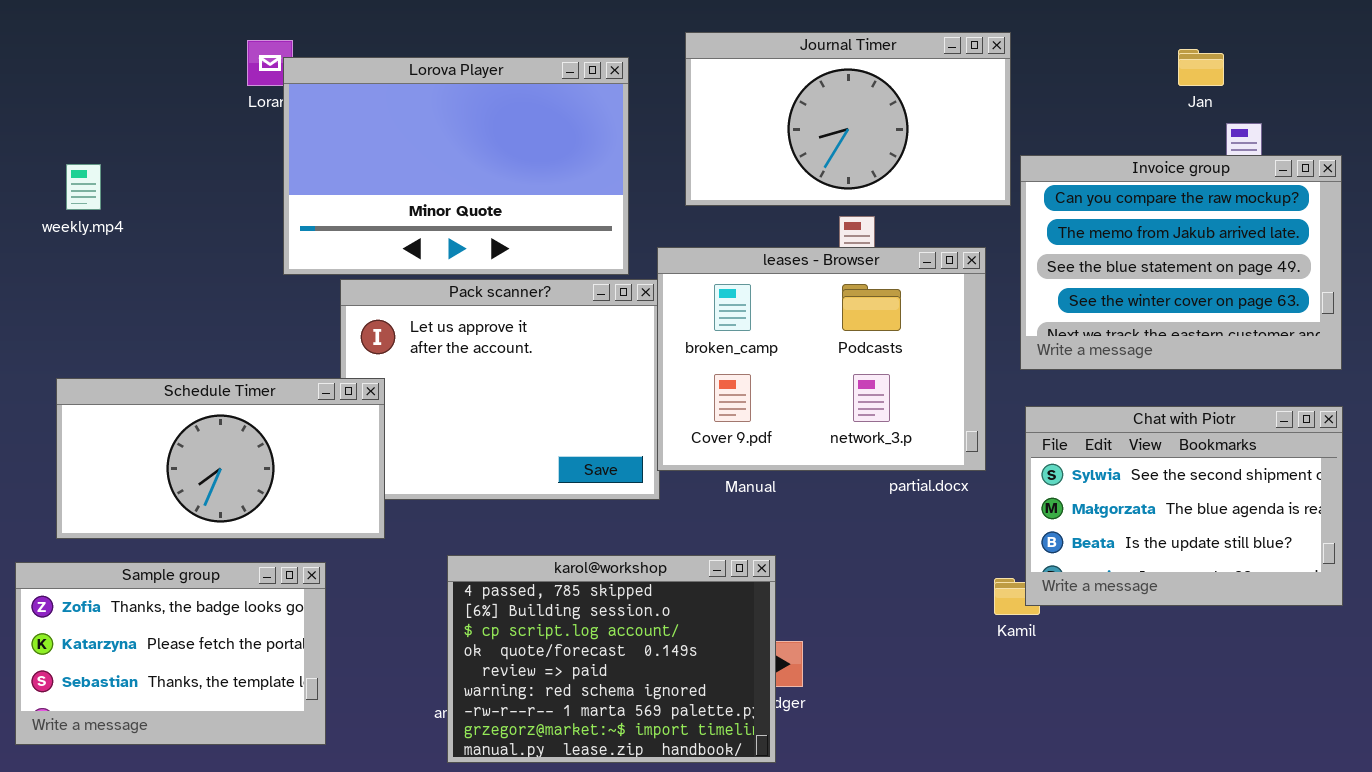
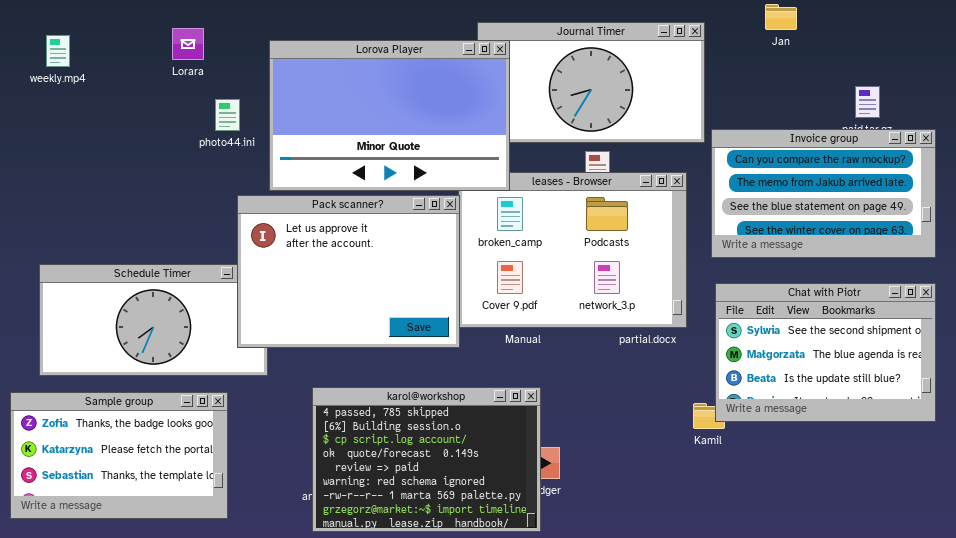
Jan: [1178,49,1224,86] -> [765,4,797,30], moved
Lorova Player: [283,57,629,275] -> [269,40,510,191], moved
Invoice group: [1020,155,1342,370] -> [711,129,936,258], resized
weekly.mp4: [66,164,101,210] -> [46,35,70,67], moved
Pack scanner?: [340,279,660,500] -> [237,195,460,348], raised

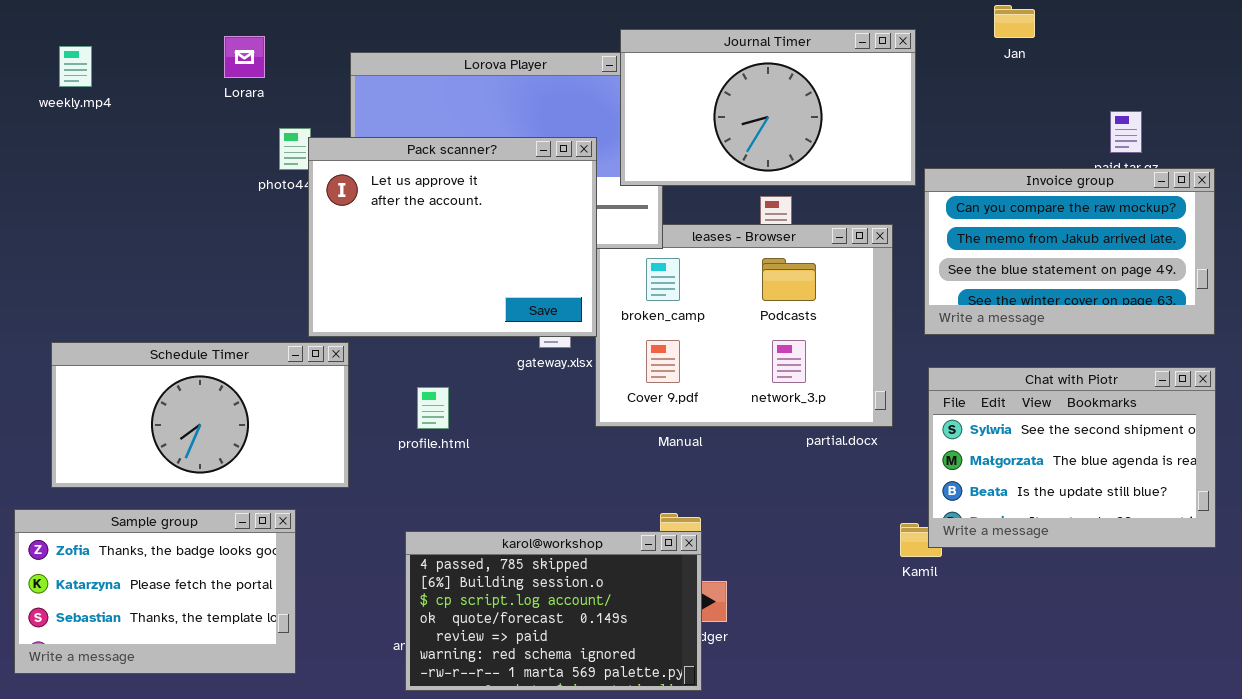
Journal Timer: [477,22,705,143] -> [620,29,916,186], raised
Pack scanner?: [237,195,460,348] -> [308,137,597,337], moved
karol@workshop: [312,387,541,532] -> [405,531,702,691], resized

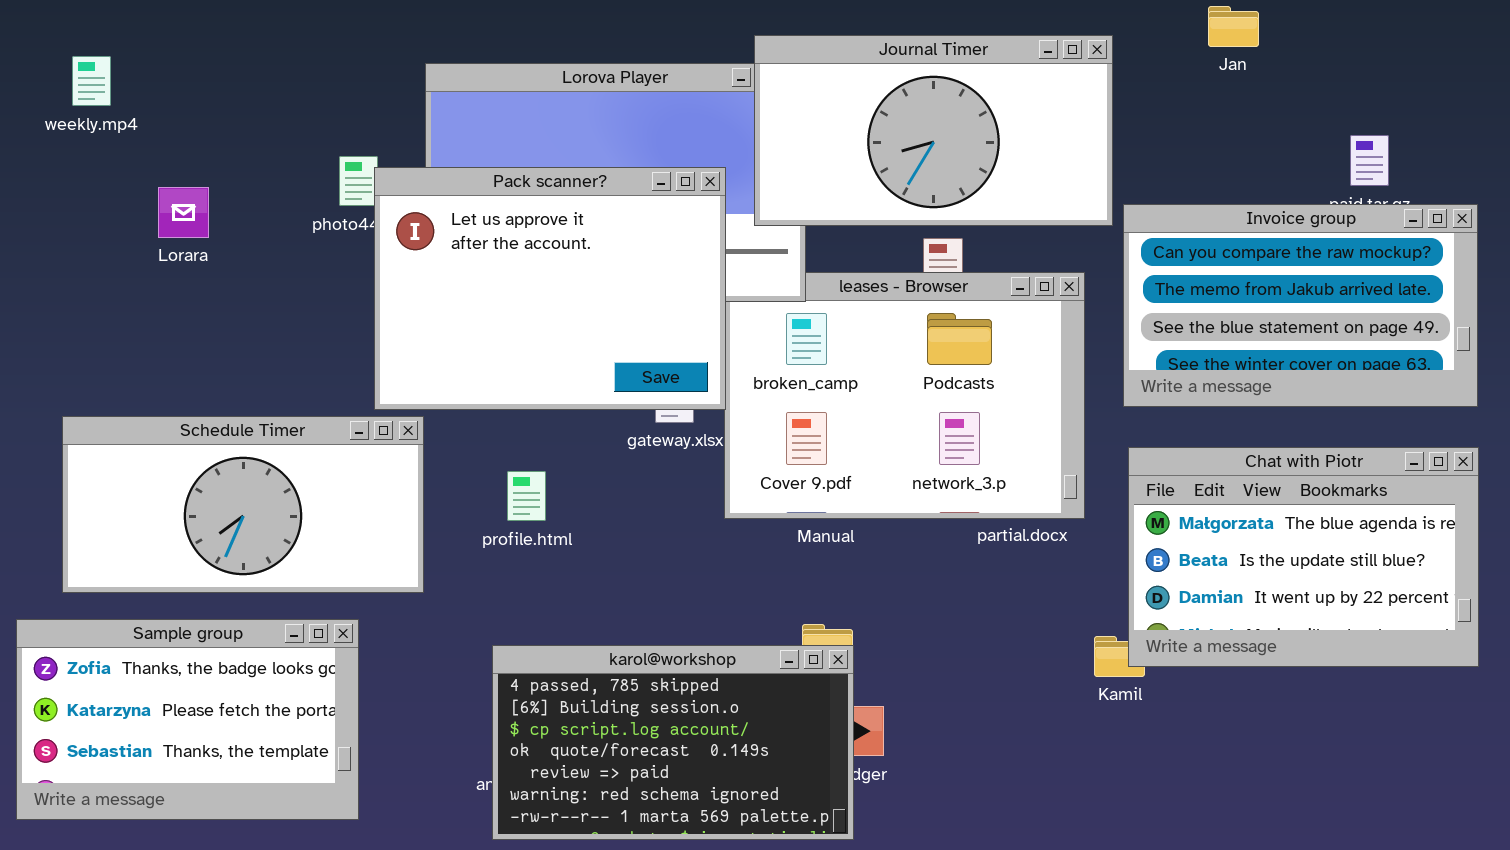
Lorara: [224,36,265,78] -> [158,187,209,238], moved
Chat with Piotr: [928,367,1216,548] -> [1128,447,1479,667], scrolled down 1 row

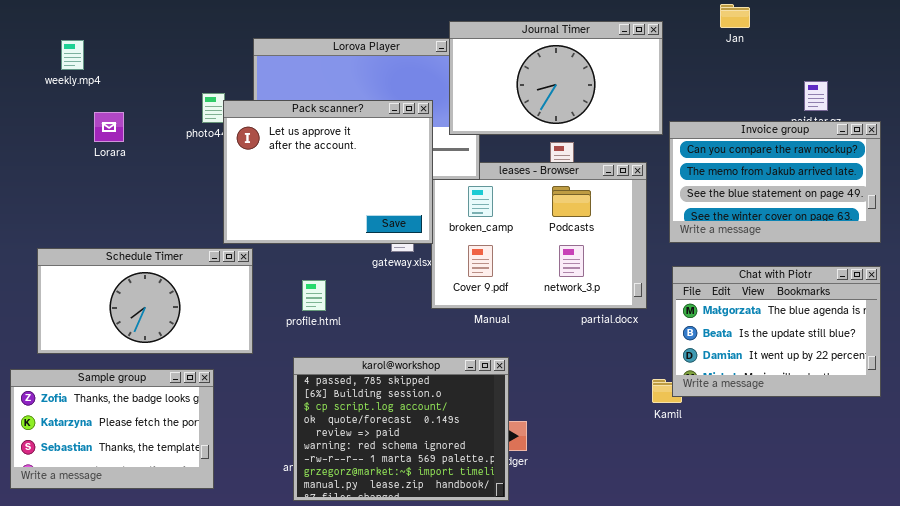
weekly.mp4: [72,56,111,106] -> [61,40,84,70], moved
karol@workshop: [492,645,854,840] -> [293,357,509,501], resized

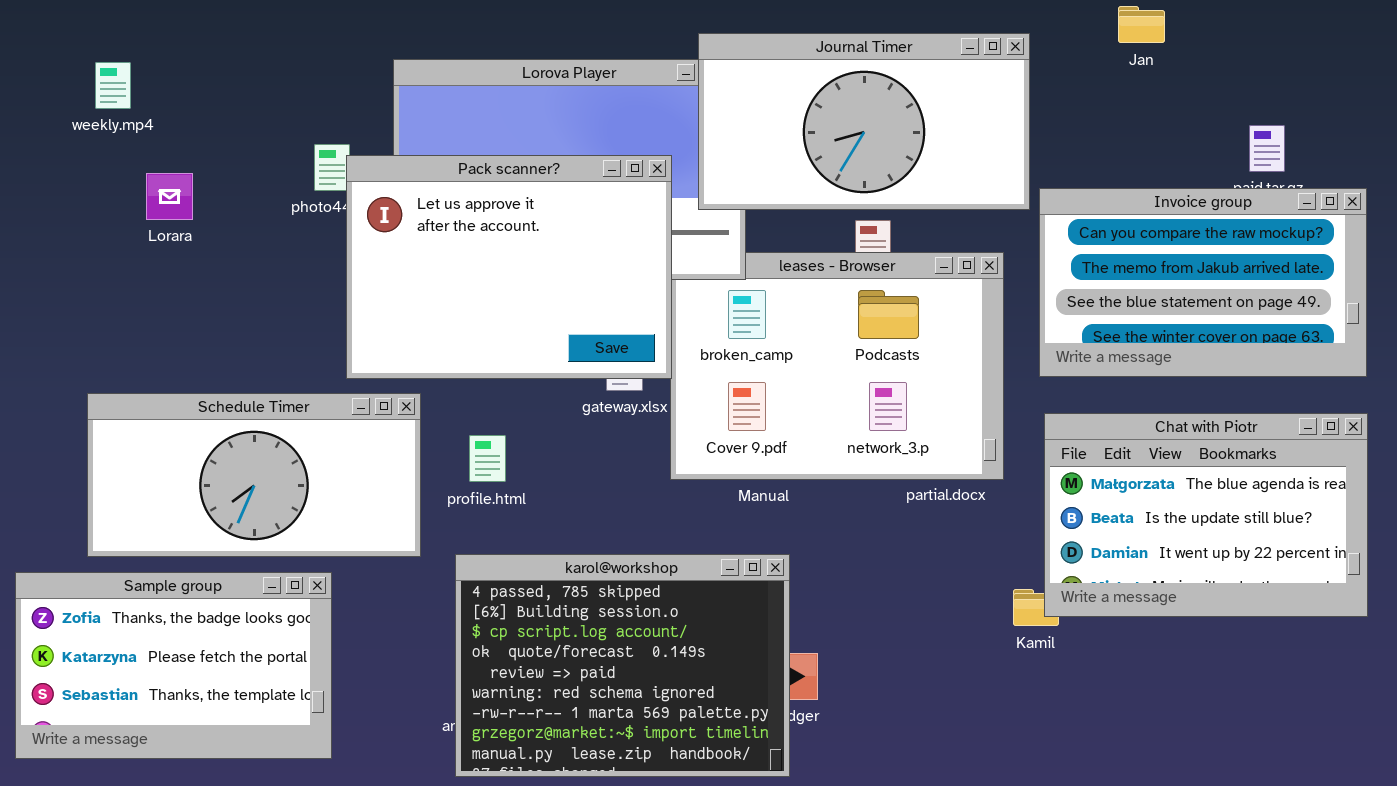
Schedule Timer: [37,248,253,354] -> [87,393,421,557], moved

